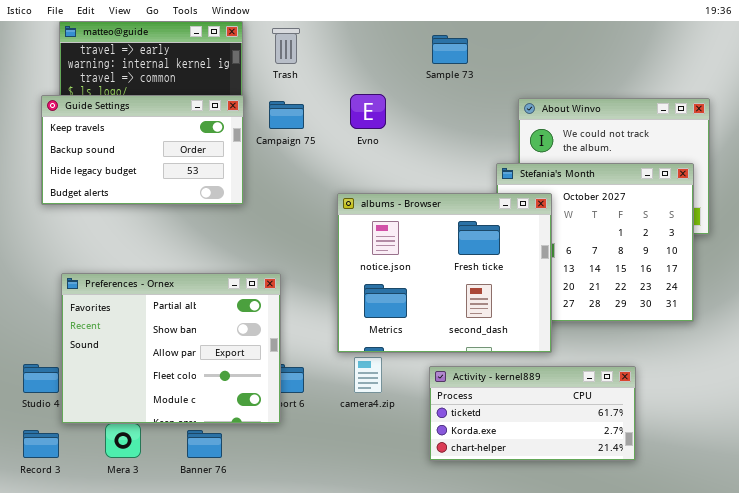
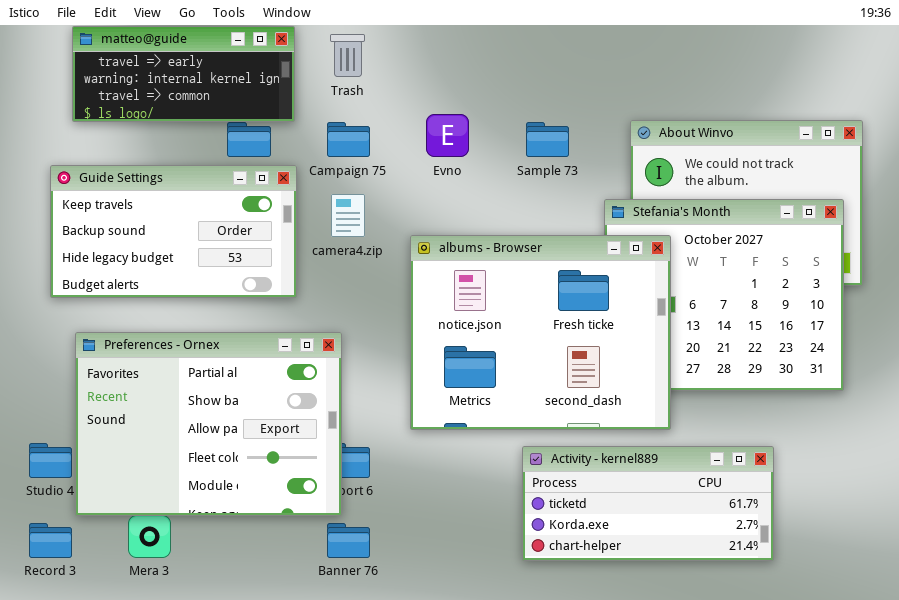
Sample 73: [432,35,468,64] -> [526,122,569,157], moved
Guide Settings: [41,95,244,205] -> [50,165,297,298], moved
camera4.zip: [354,357,382,393] -> [331,194,365,237], moved
Banner 76: [187,430,222,458] -> [327,523,370,558], moved

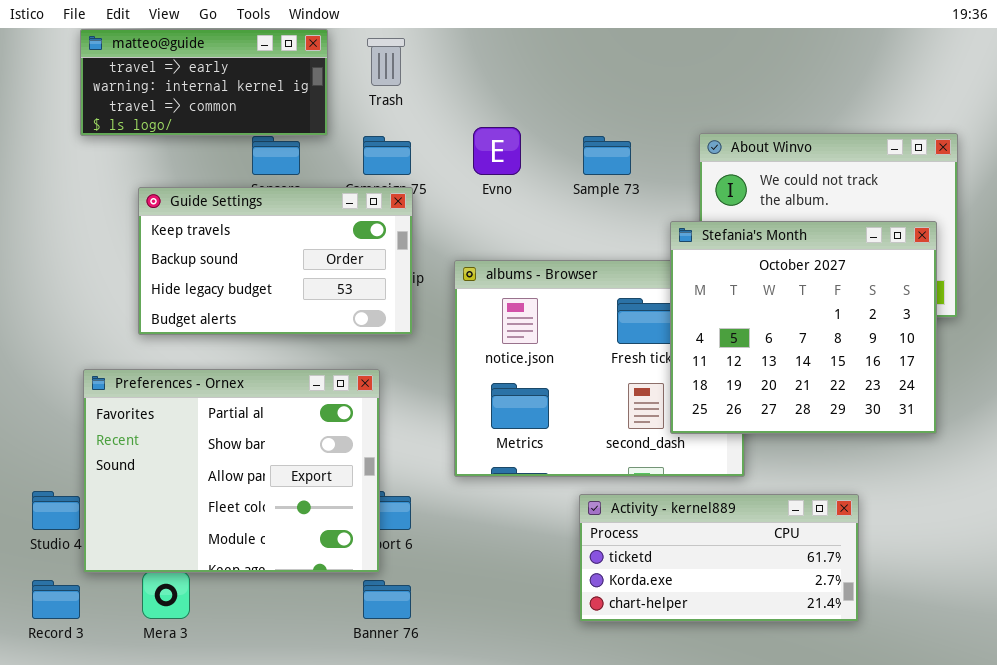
Guide Settings: [50,165,297,298] -> [138,187,413,335], moved
Stefania's Month: [604,199,844,391] -> [670,221,937,434], raised

